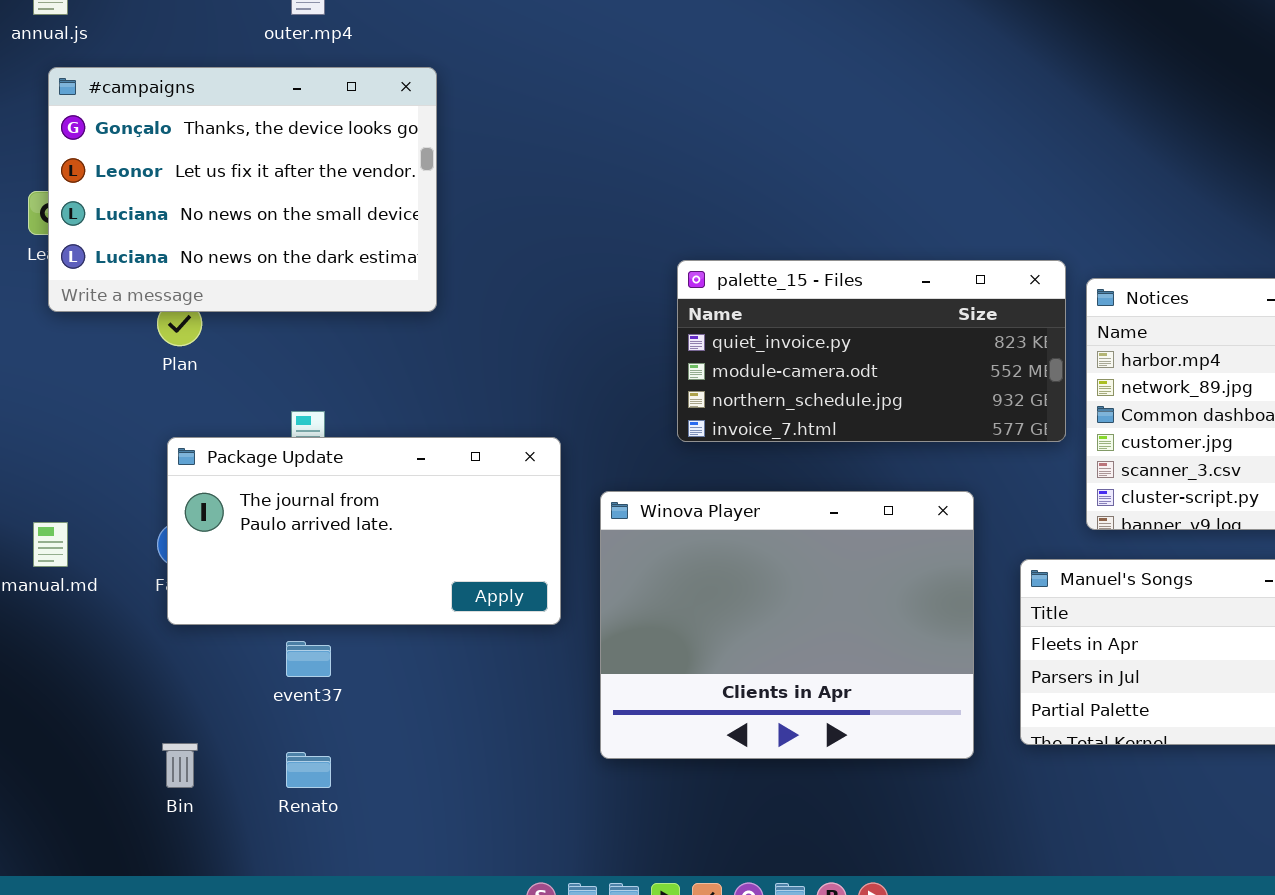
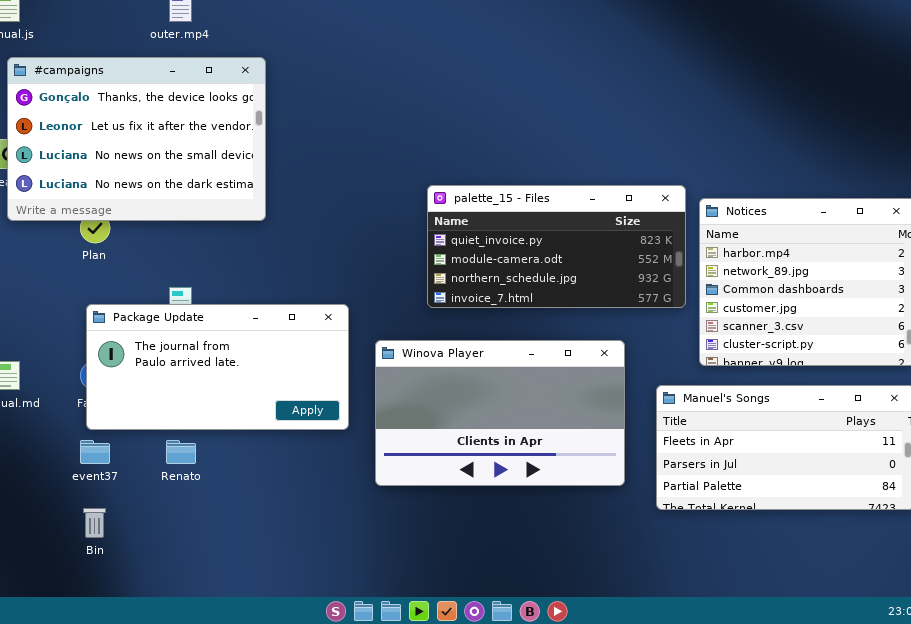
Winova Player: [600,491,974,759] -> [375,340,625,486], resized
event37: [286,641,331,677] -> [80,440,110,464], moved
Renato: [286,752,331,788] -> [166,440,196,464], moved

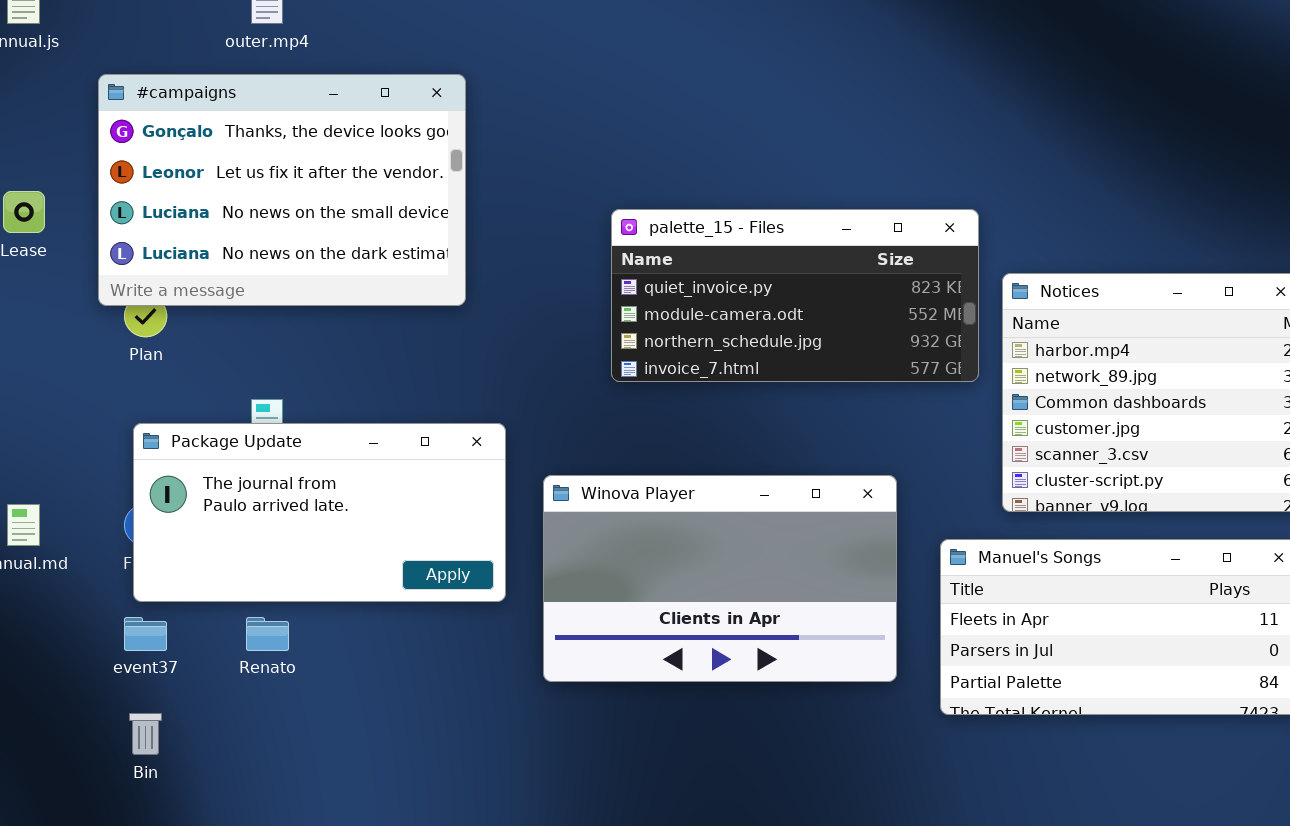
#campaigns: [7,57,266,221] -> [98,74,466,306], moved
palette_15 - Files: [427,185,686,308] -> [611,209,979,382], moved

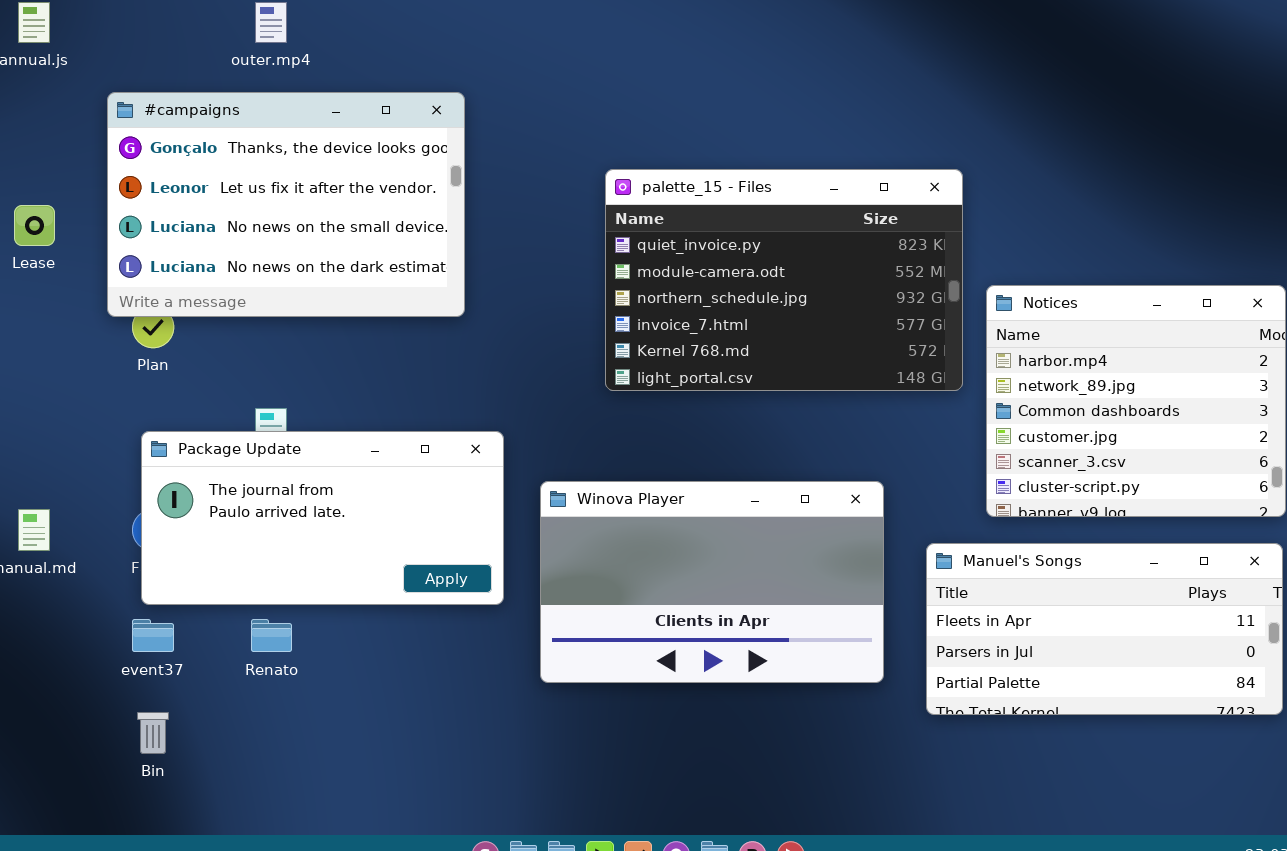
palette_15 - Files: [611,209,979,382] -> [605,169,963,391], resized

